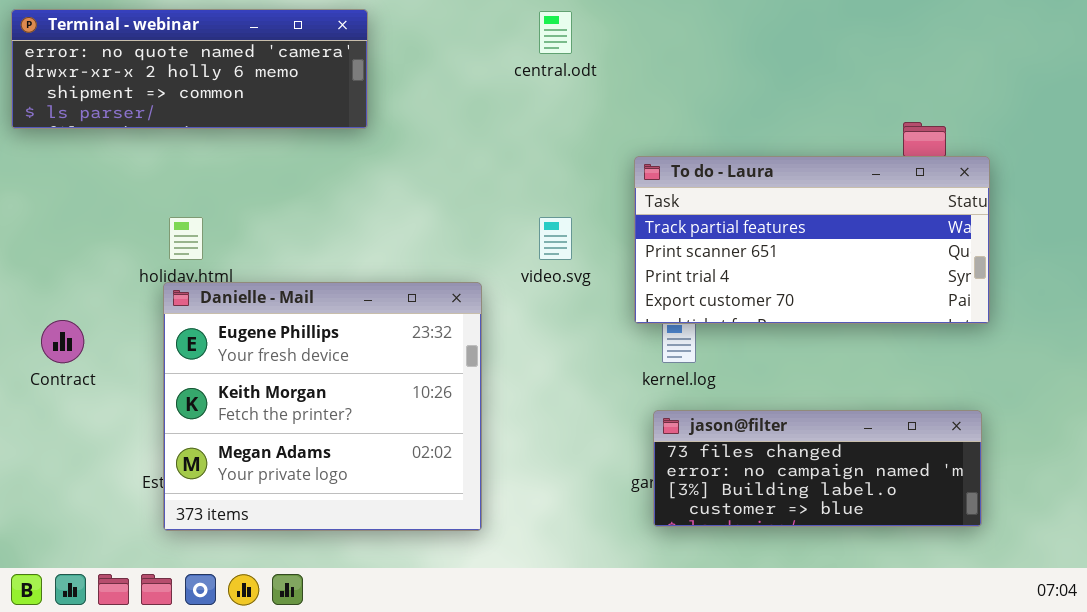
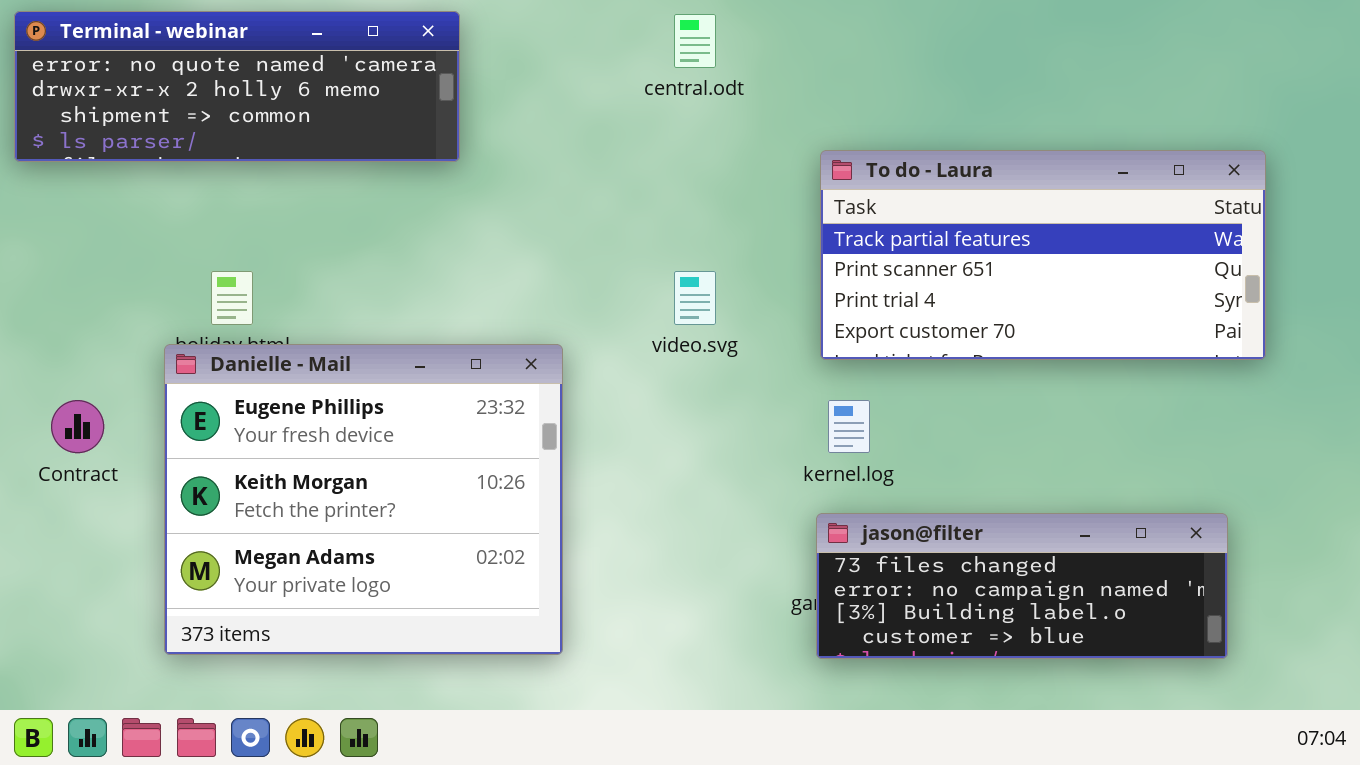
To do - Laura: [634,156,990,324] -> [820,150,1266,360], moved
Danielle - Mail: [163,282,482,531] -> [164,344,563,655], moved

